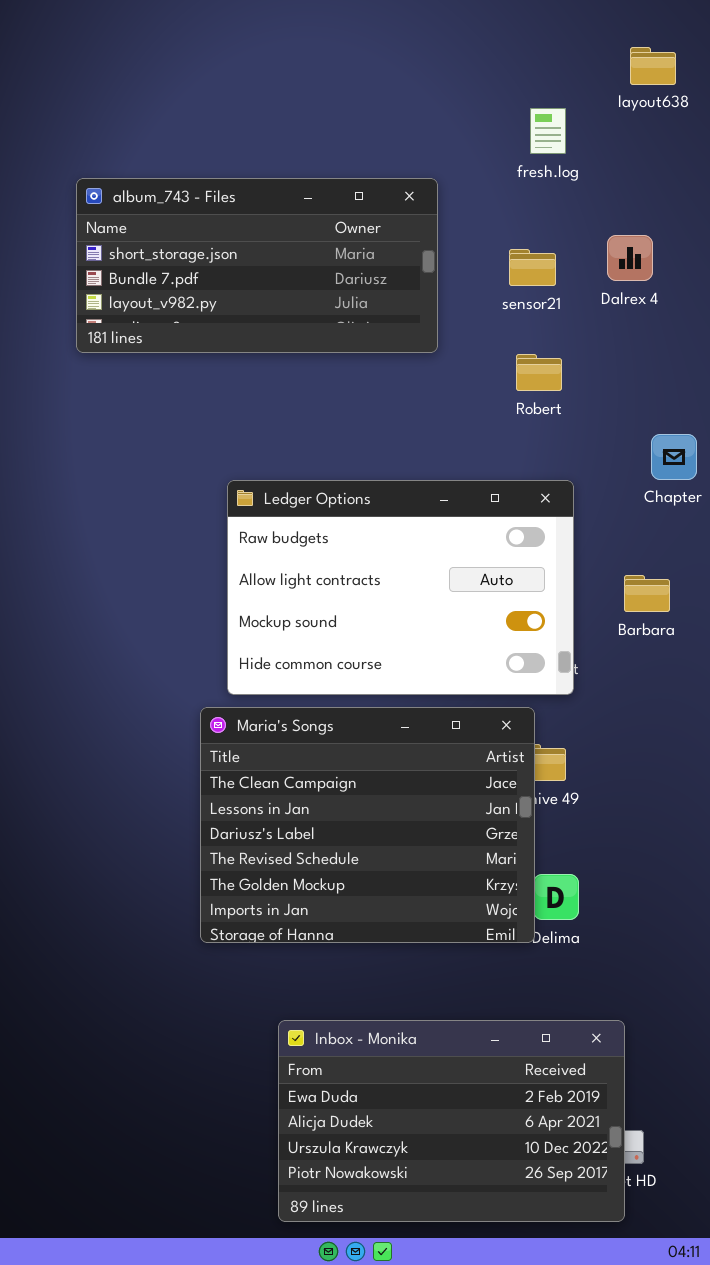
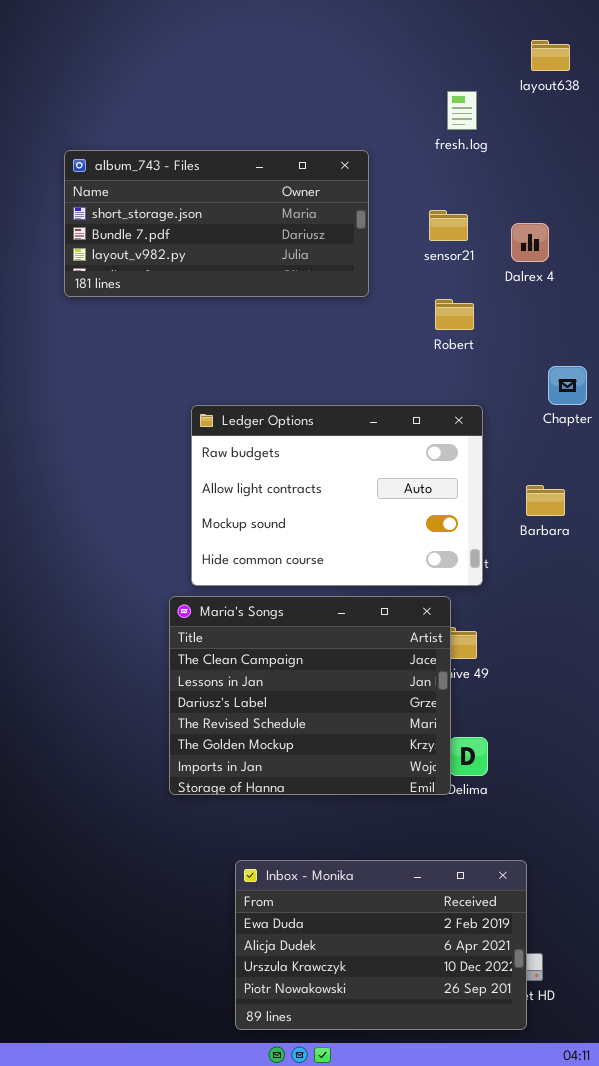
Dalrex 4: [607,235,653,281] -> [511,223,549,262], moved

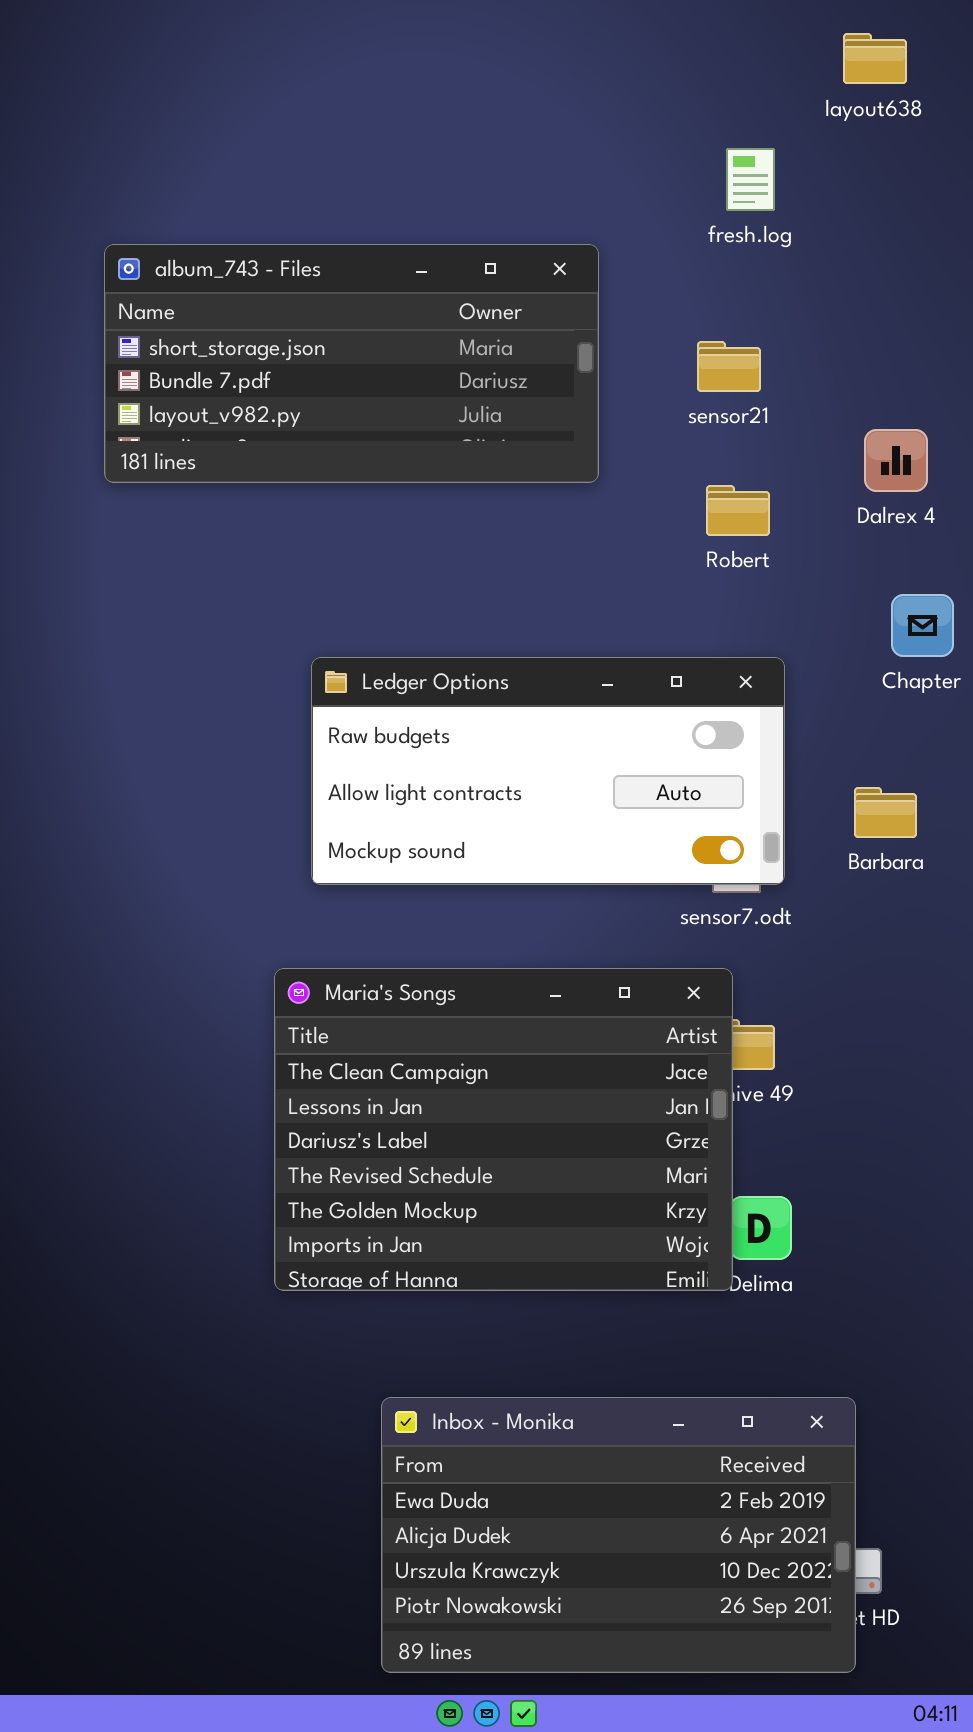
layout638: [531,40,570,71] -> [843,33,907,84], moved
Dalrex 4: [511,223,549,262] -> [864,429,928,492], moved
Ledger Options: [191,405,483,586] -> [311,657,785,885], resized

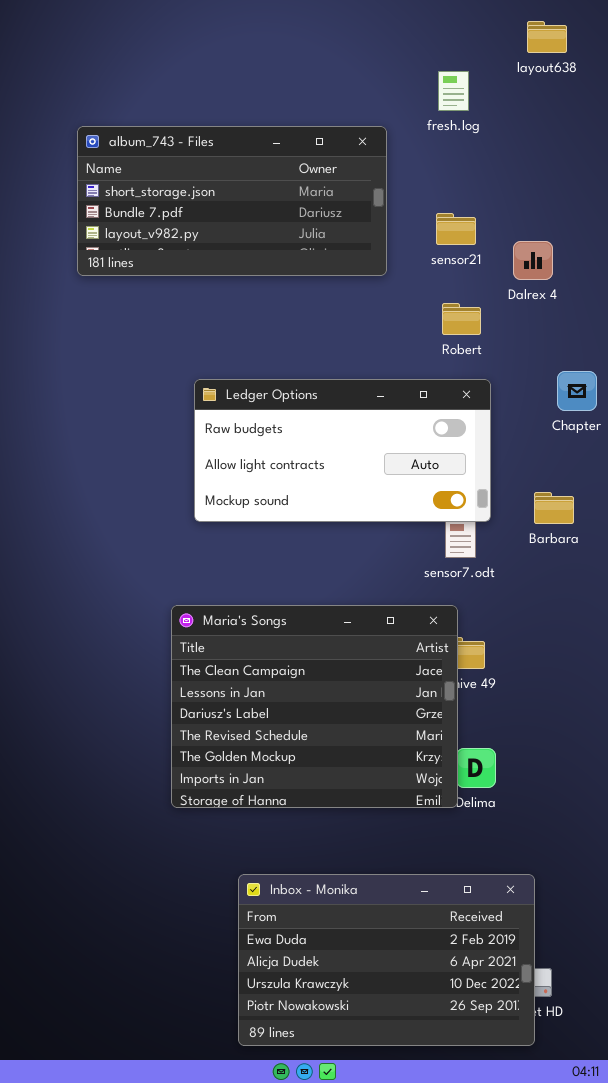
fresh.log: [726,148,775,211] -> [438,71,469,111], moved
album_743 - Files: [104,244,599,483] -> [77,126,387,276], moved
Dalrex 4: [864,429,928,492] -> [513,241,553,280], moved
Ledger Options: [311,657,785,885] -> [194,379,491,522], moved

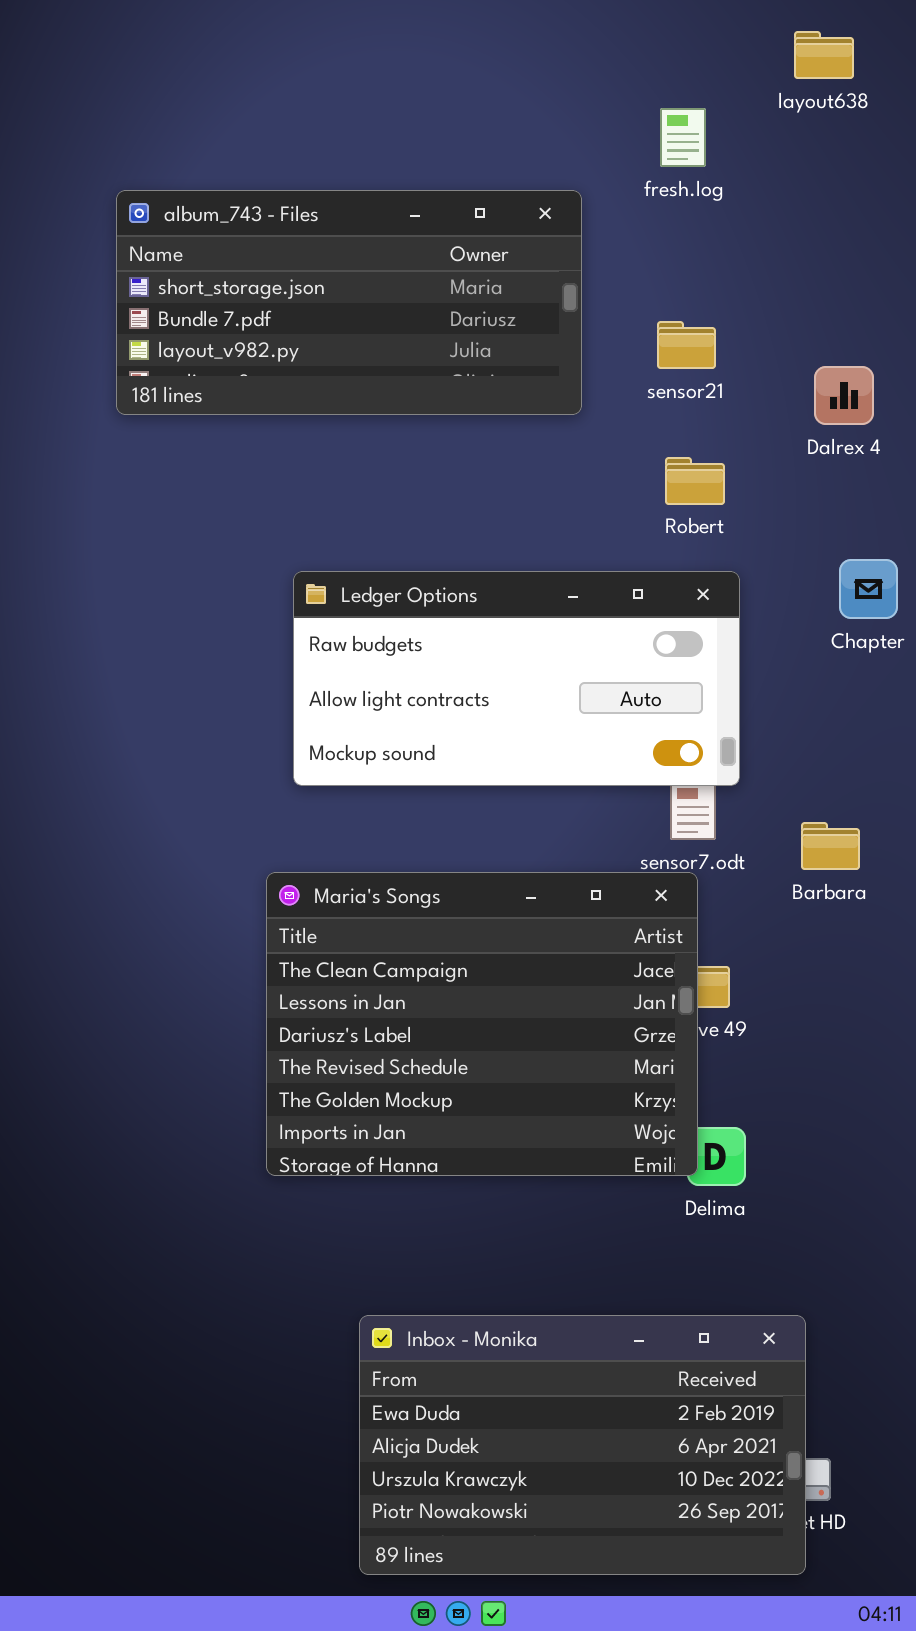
Dalrex 4: [513,241,553,280] -> [814,366,874,425], moved
Barbara: [534,492,574,524] -> [801,822,860,870], moved
Maria's Songs: [171,605,458,808] -> [266,872,698,1176], moved

